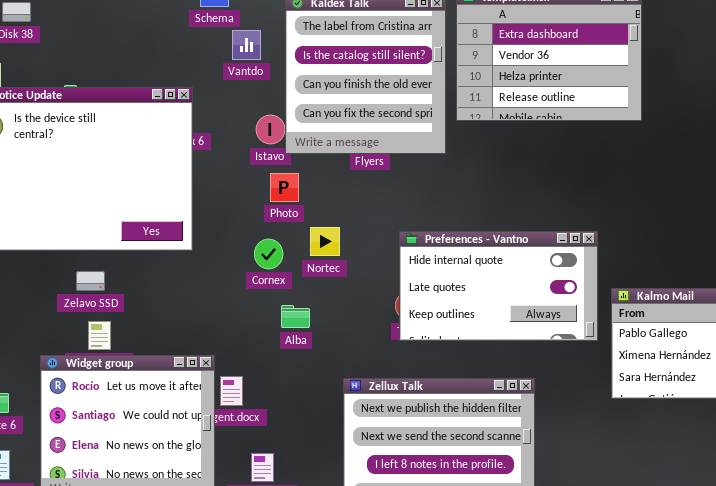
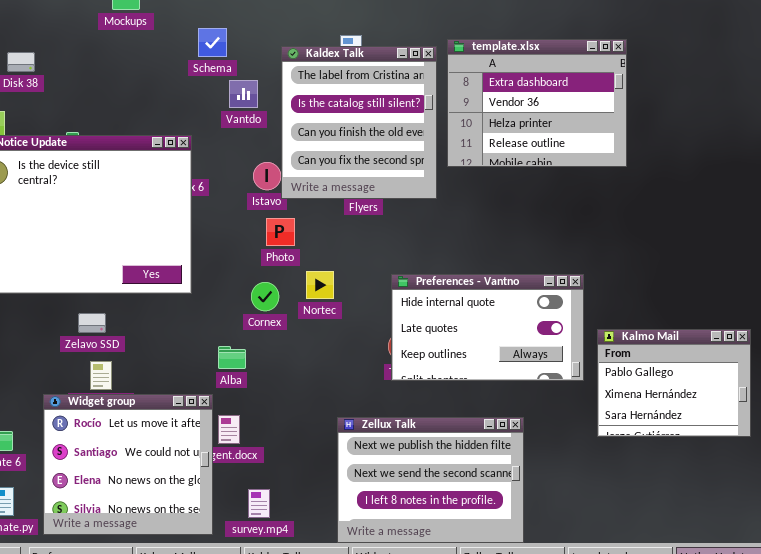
Alba: [281,305,310,328] -> [218,346,246,369], moved

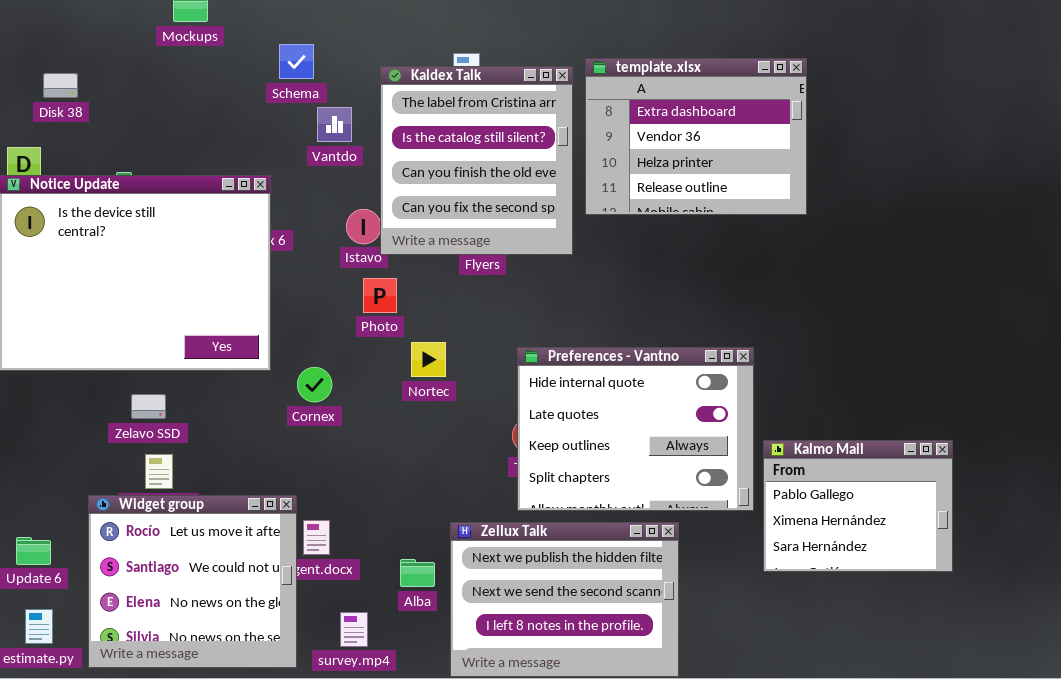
Preferences - Vantno: [391,274,584,381] -> [517,347,754,511], resized
Cornex: [251,282,279,311] -> [297,367,332,402], moved
Kalmo Mail: [597,329,751,437] -> [763,440,953,572], moved
Alba: [218,346,246,369] -> [400,559,435,587], moved

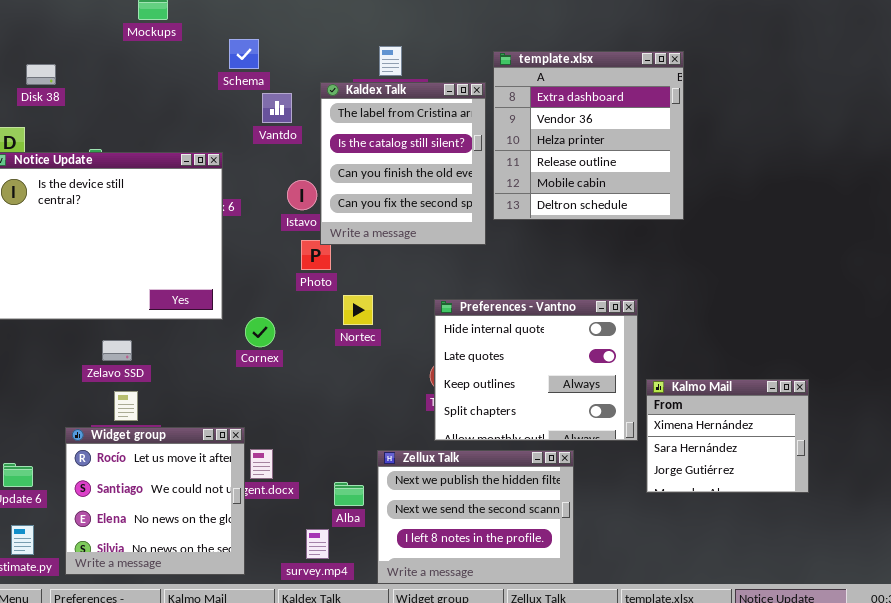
template.xlsx: [585,58,807,215] -> [493,51,684,220], resized
Kaldex Talk: [380,66,573,255] -> [320,82,486,245], moved
Kalmo Mail: [763,440,953,572] -> [646,379,809,493], scrolled down 1 row
survey.mp4: [340,612,368,647] -> [306,529,329,559], moved

